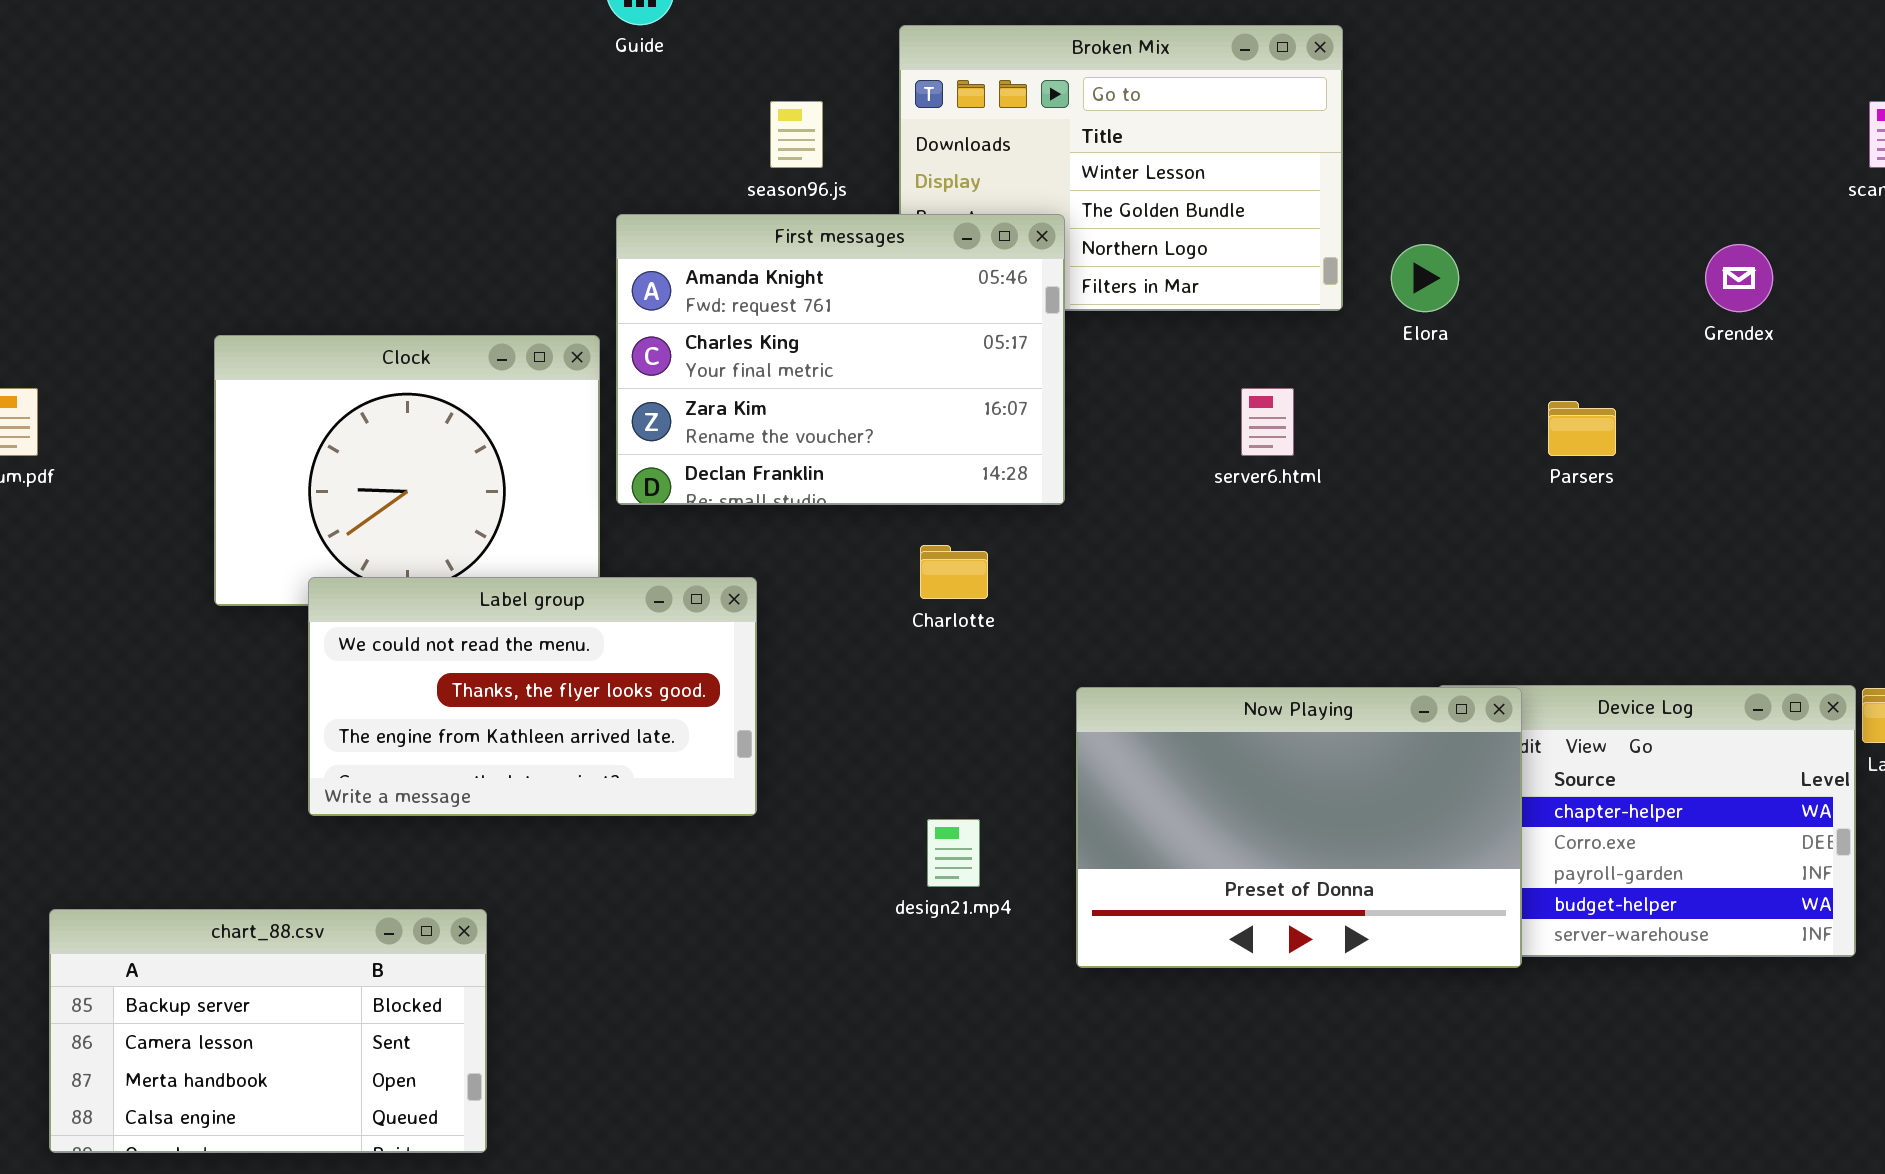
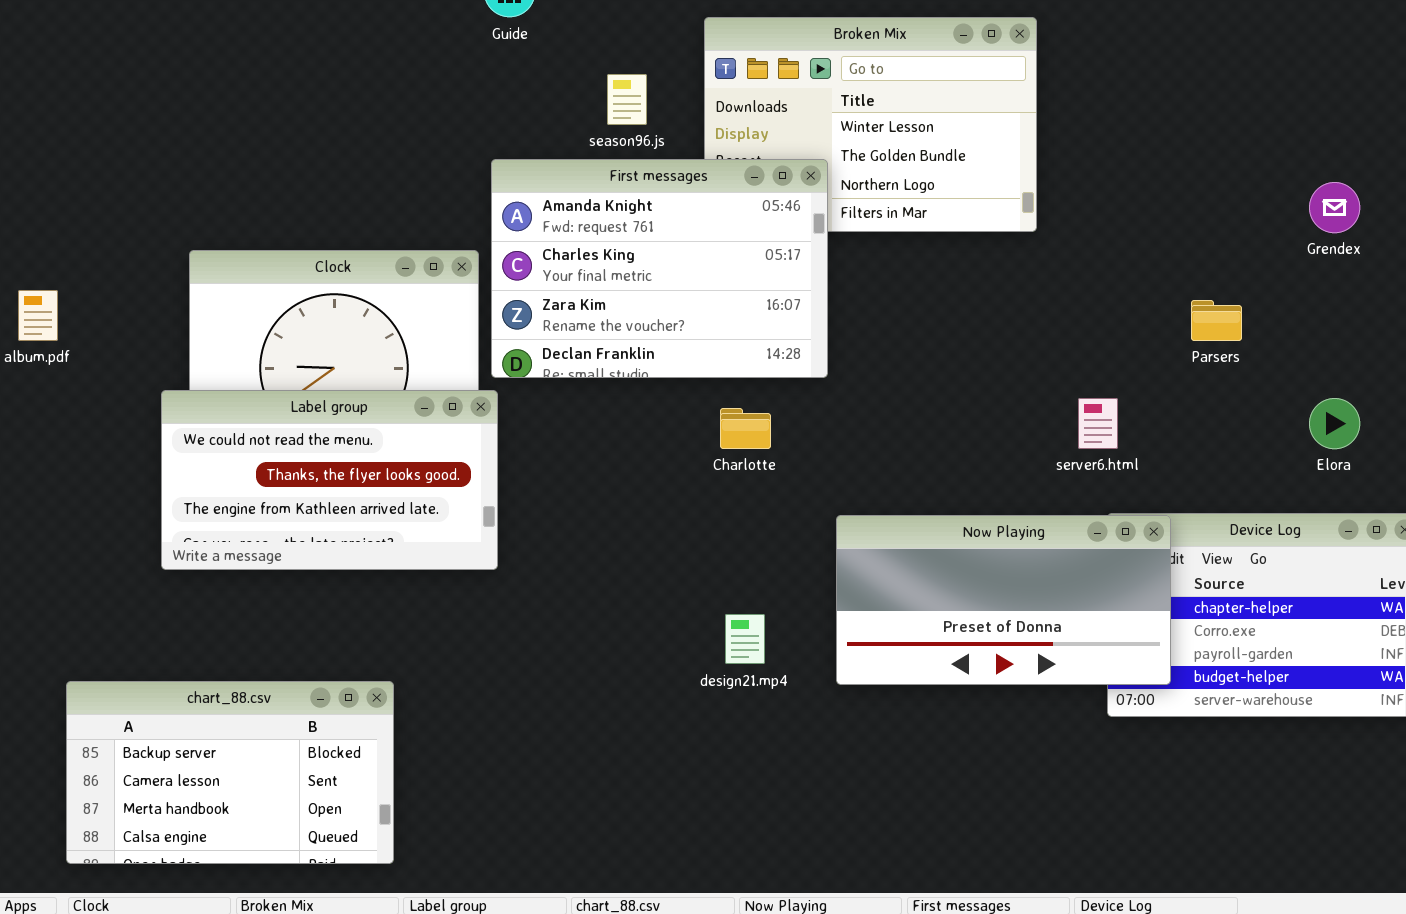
Elora: [1391,244,1459,312] -> [1309,398,1360,449], moved
server6.html: [1241,388,1294,456] -> [1078,398,1118,449], moved
Label group: [308,577,757,816] -> [161,390,498,570], moved
Now Playing: [1076,687,1522,968] -> [836,515,1171,685], resized

